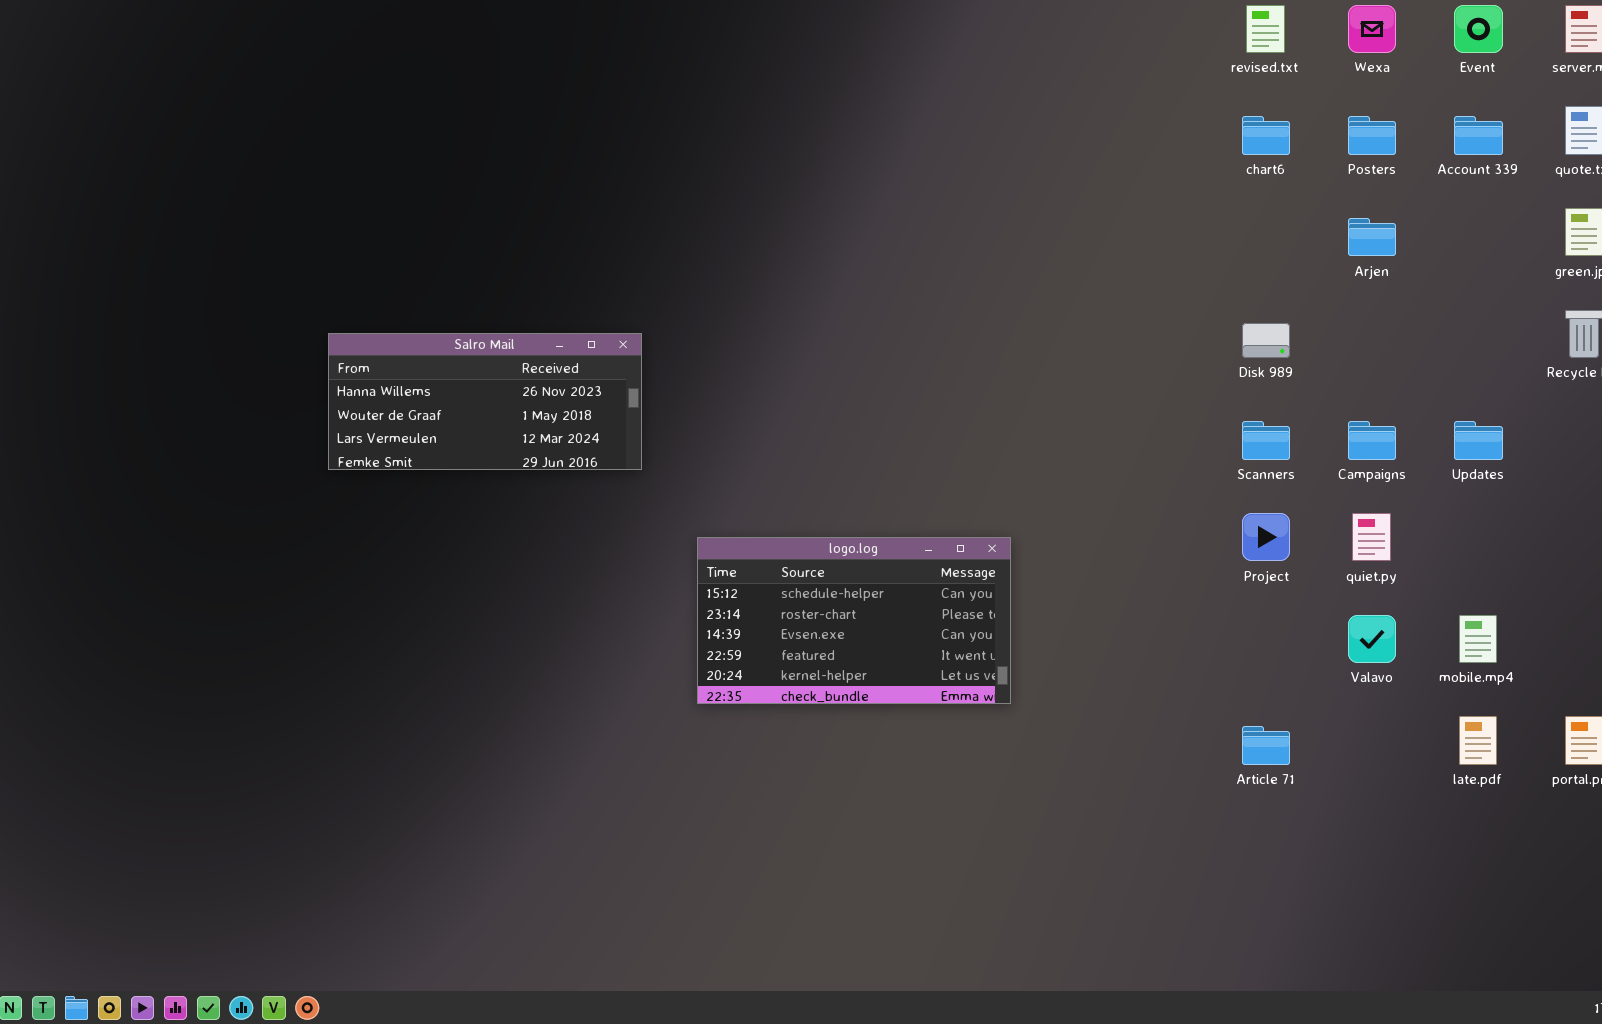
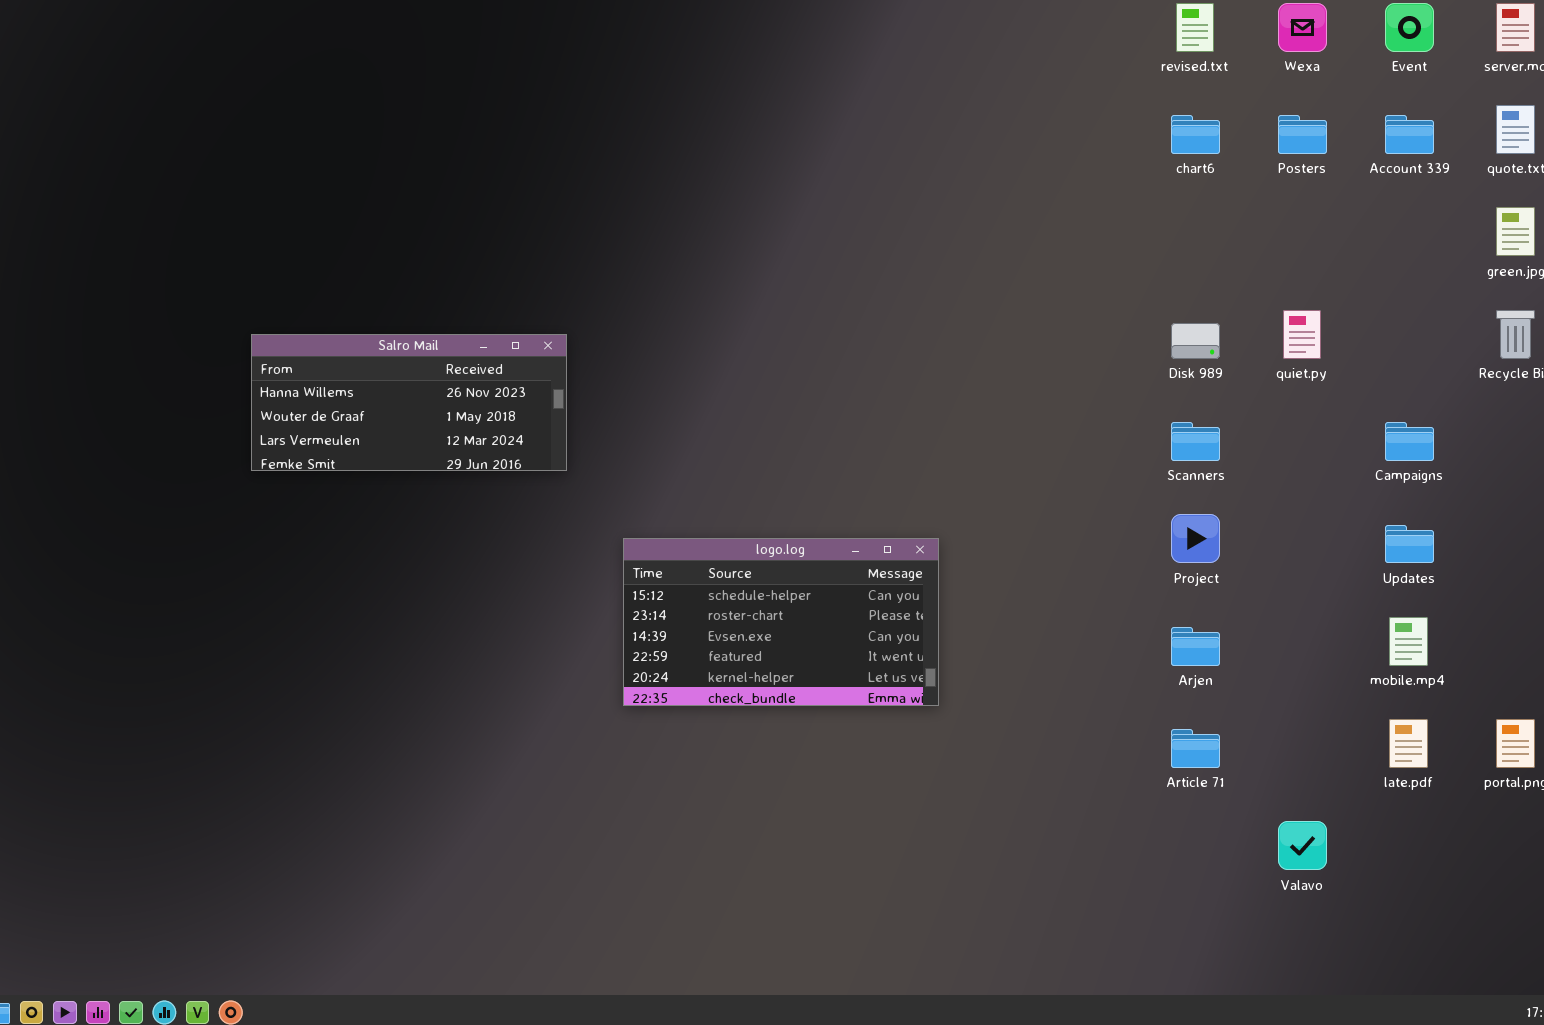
Arjen: [1348,218,1396,256] -> [1171,627,1220,666], moved
Campaigns: [1348,421,1396,460] -> [1385,422,1434,461], moved
Updates: [1454,421,1503,460] -> [1385,525,1434,563], moved
quiet.py: [1352,513,1391,561] -> [1283,310,1321,359], moved
Valavo: [1348,615,1396,663] -> [1278,821,1327,870], moved

